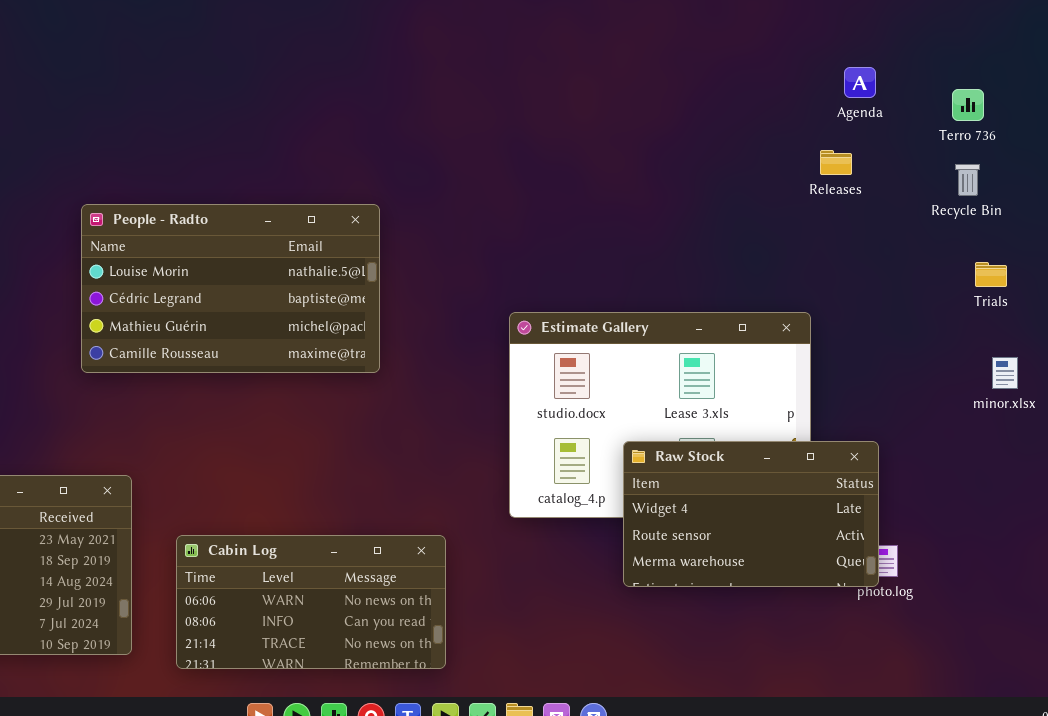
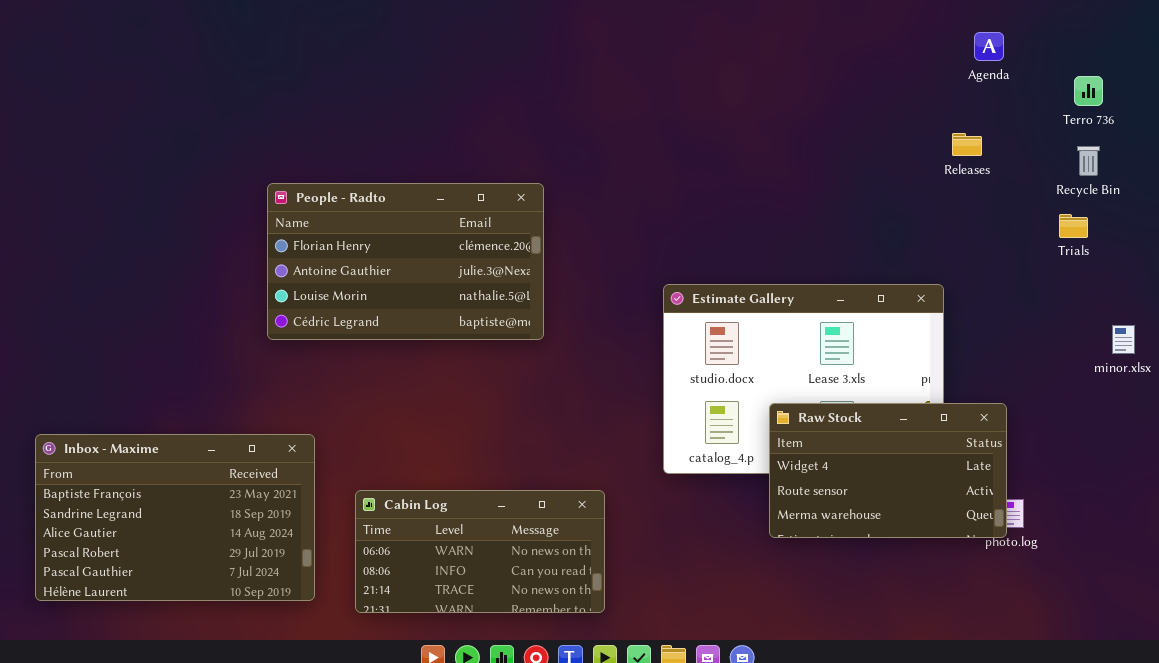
Agenda: [844,67,876,98] -> [974,32,1004,61], moved
People - Radto: [81,204,380,373] -> [267,183,544,340], scrolled up 2 rows
Trials: [975,262,1007,287] -> [1059,214,1088,238], moved

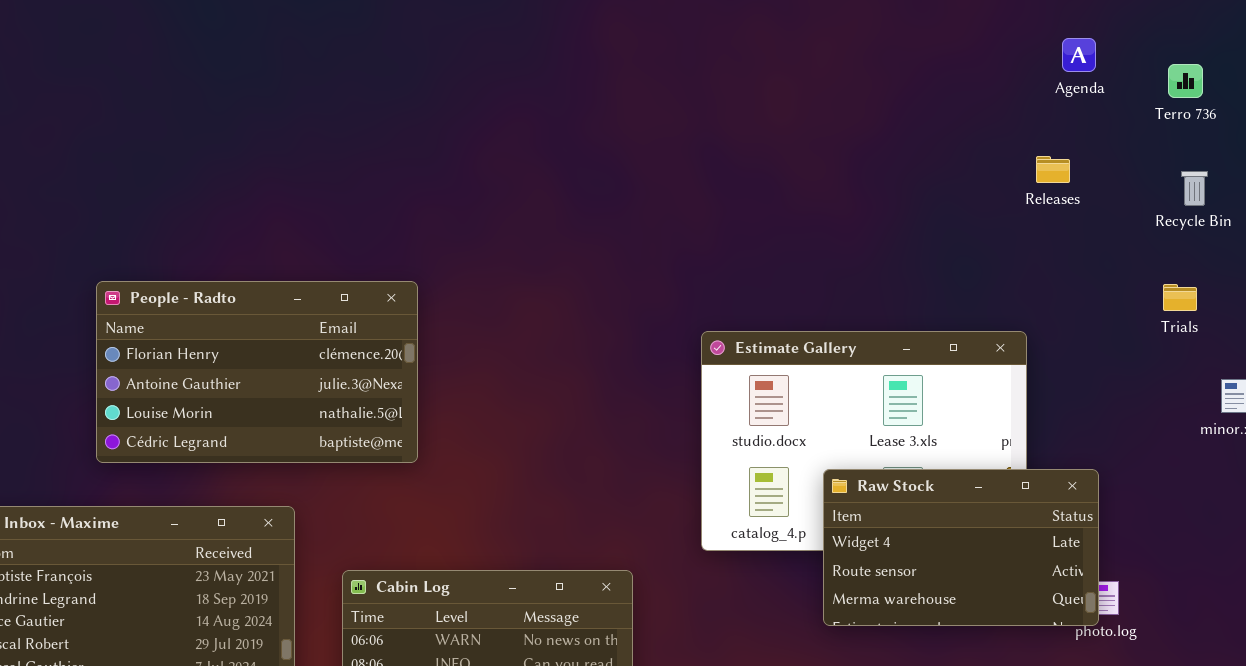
Terro 736: [1074,76,1103,106] -> [1168,64,1203,98], moved
People - Radto: [267,183,544,340] -> [96,281,418,463], moved
Trials: [1059,214,1088,238] -> [1163,284,1197,311], moved

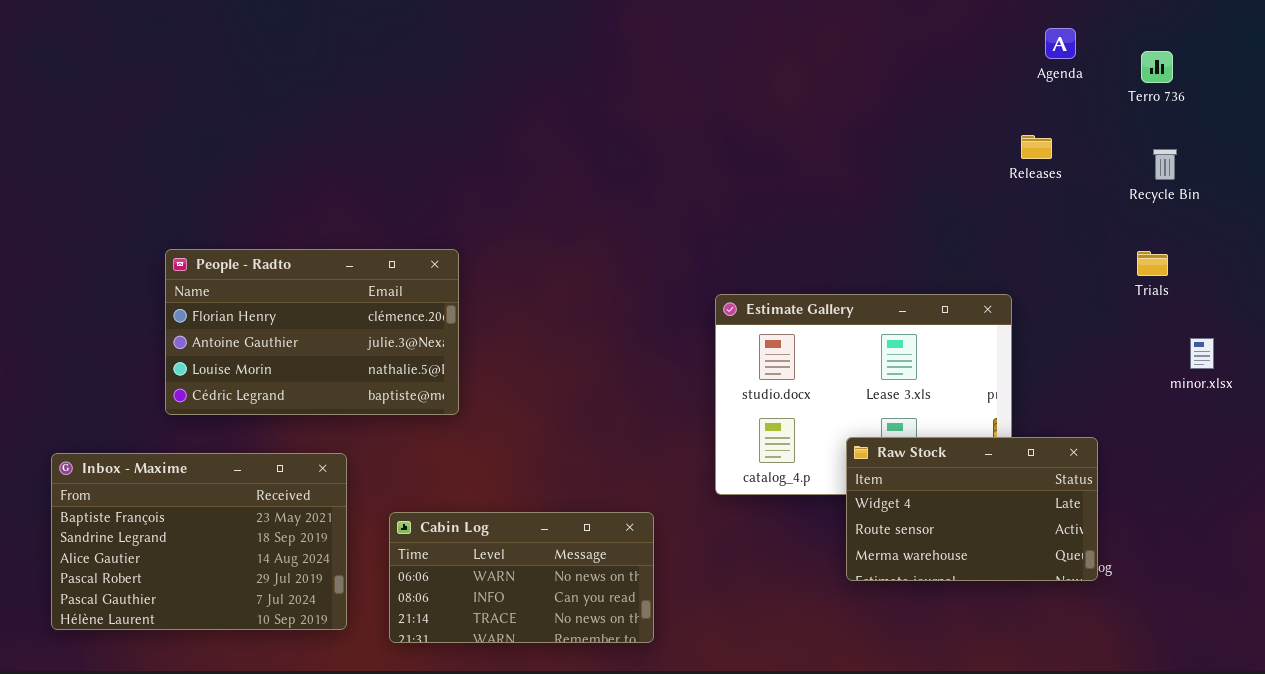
Raw Stock: [823,469,1099,626] -> [846,437,1098,581], moved

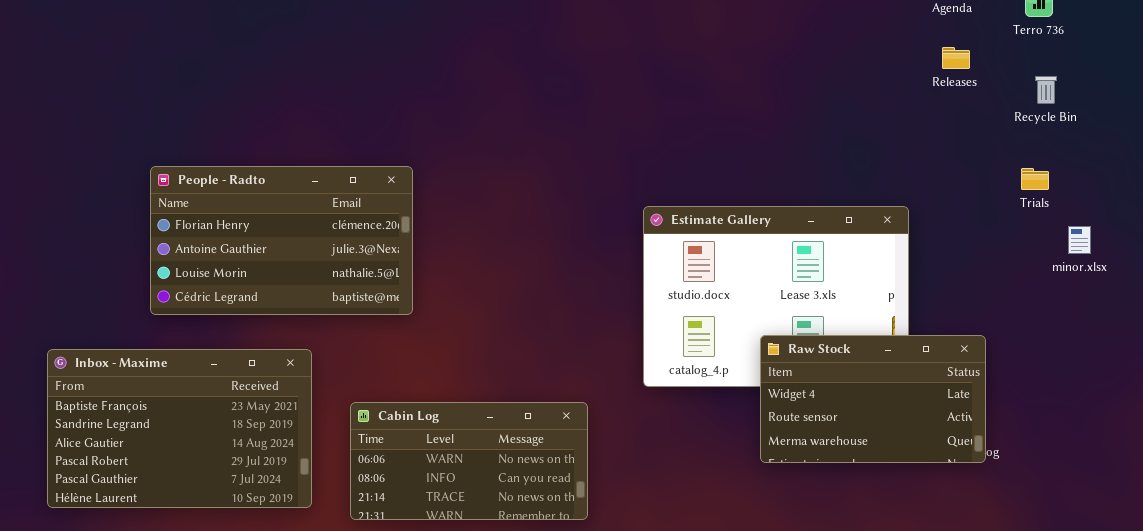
Releases: [1021,135,1052,159] -> [942,47,970,69], moved
minor.xlsx: [1190,338,1214,369] -> [1068,226,1091,254], moved

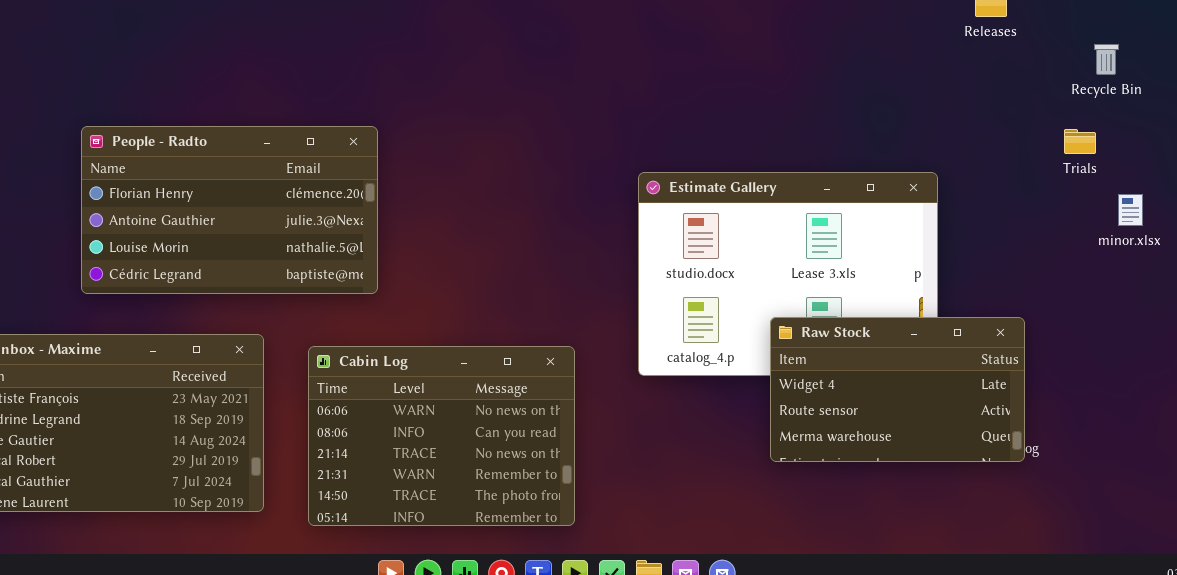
Recycle Bin: [1035,76,1057,104] -> [1094,44,1119,75], moved
Cabin Log: [350,402,588,520] -> [308,346,575,526], resized

